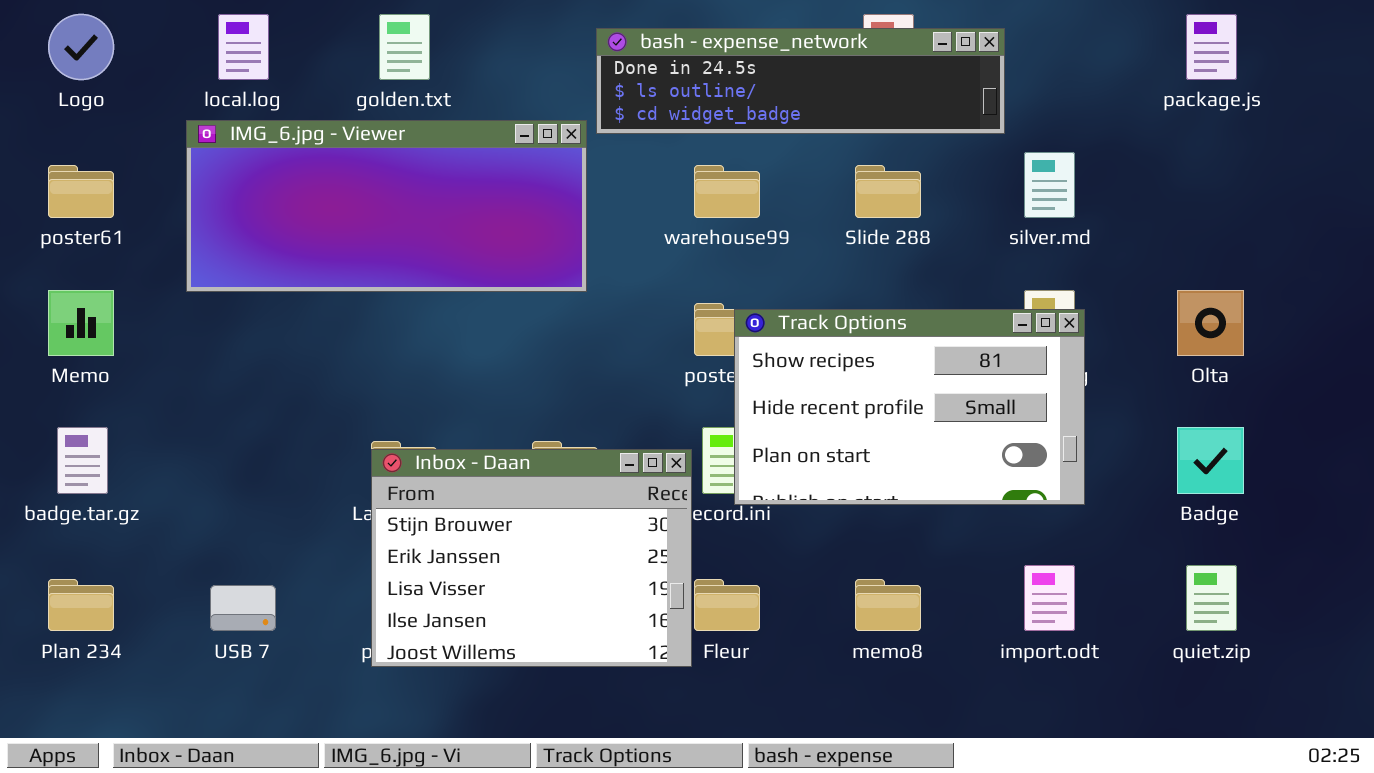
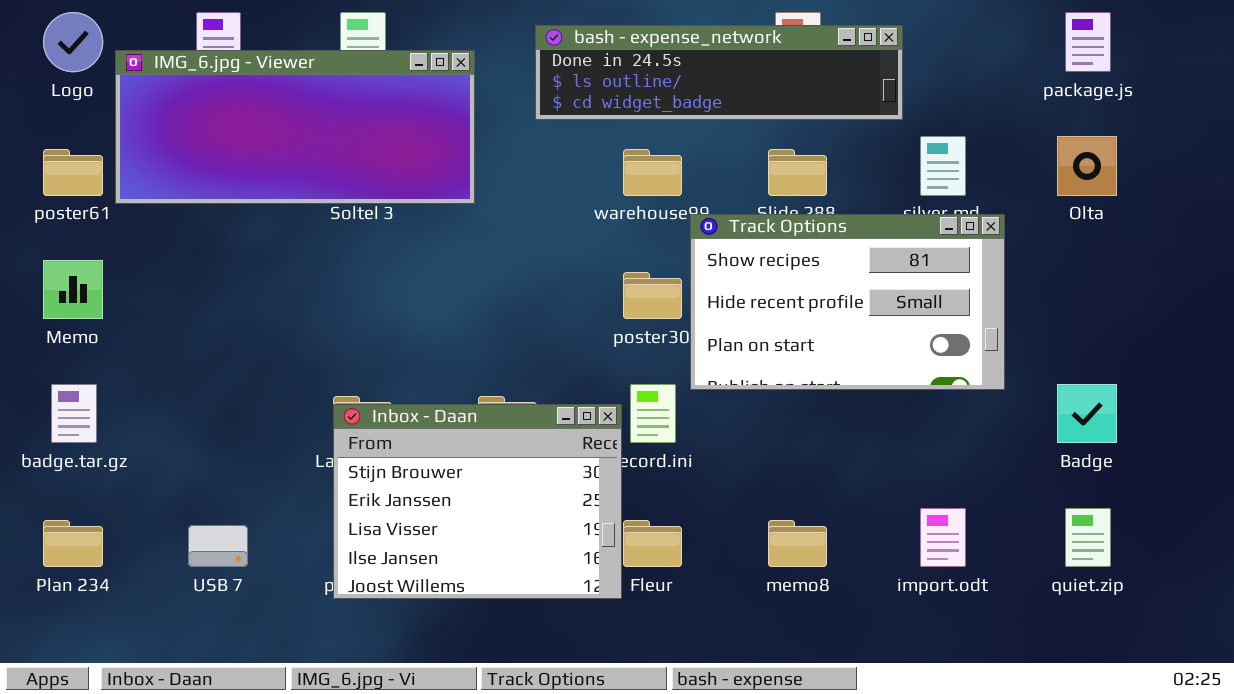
IMG_6.jpg - Viewer: [186,120,587,292] -> [115,50,475,204], moved
Olta: [1177,290,1244,356] -> [1057,136,1117,196], moved
Track Options: [734,309,1085,505] -> [690,214,1005,390], moved

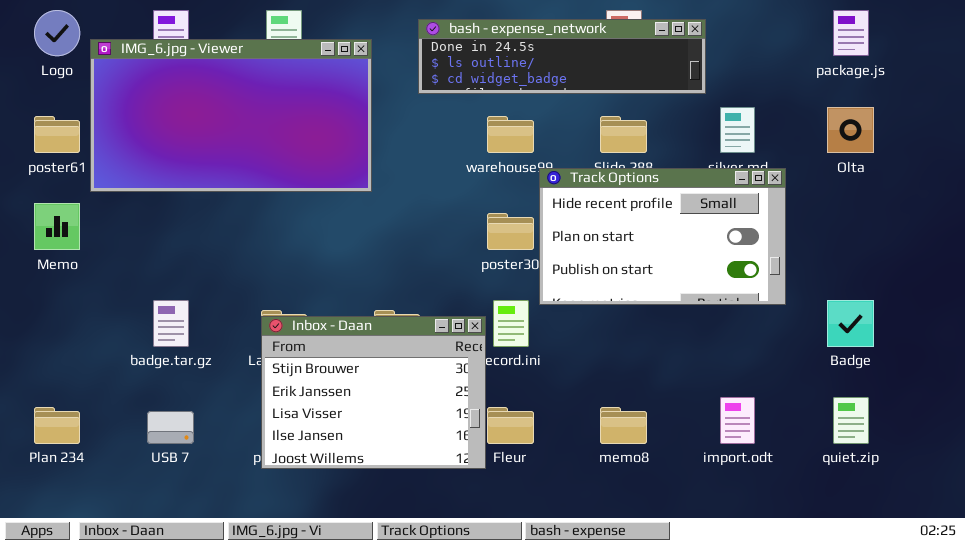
IMG_6.jpg - Viewer: [115,50,475,204] -> [90,39,372,192], resized
Track Options: [690,214,1005,390] -> [539,168,786,305], scrolled down 1 row
badge.tar.gz: [51,384,97,443] -> [153,300,189,347], moved

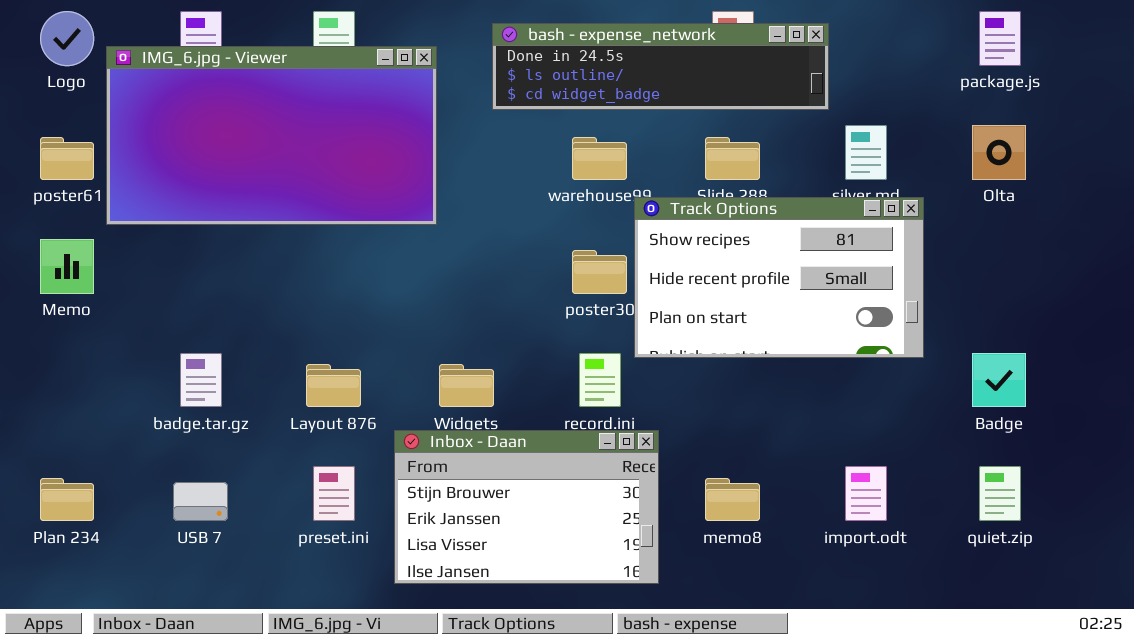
Track Options: [539,168,786,305] -> [634,197,924,358], scrolled up 1 row
Inbox - Daan: [261,316,486,469] -> [394,430,659,584], moved, resized

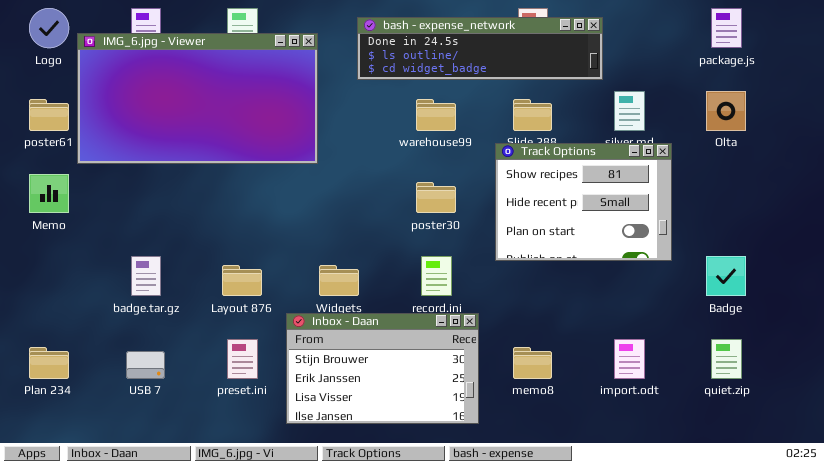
Track Options: [634,197,924,358] -> [495,143,672,261], resized

